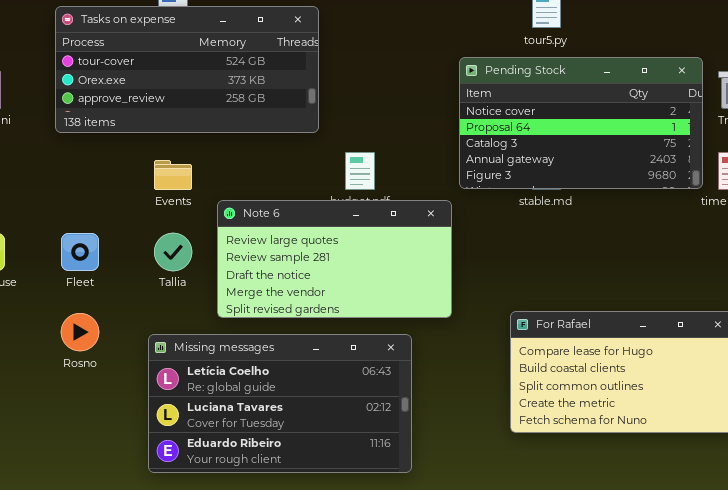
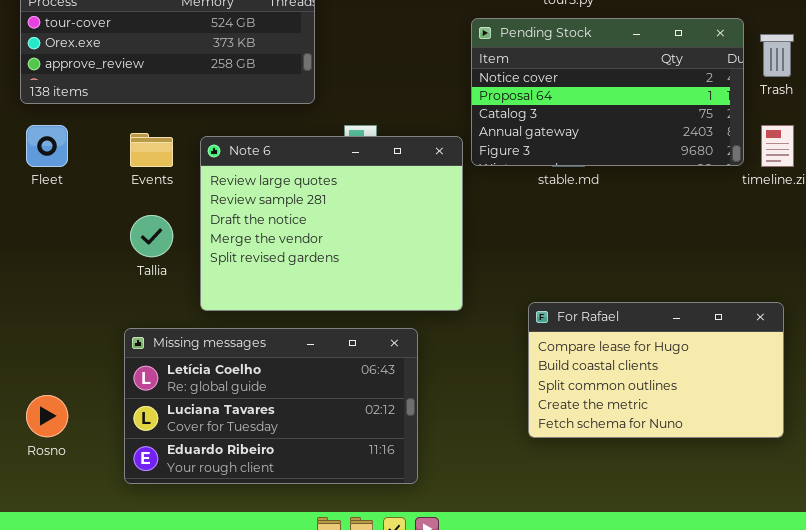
Note 6: [217,200,452,318] -> [200,136,463,311], resized
Fleet: [61,233,99,271] -> [26,125,68,167], moved
Rosno: [61,313,99,351] -> [26,395,68,437], moved

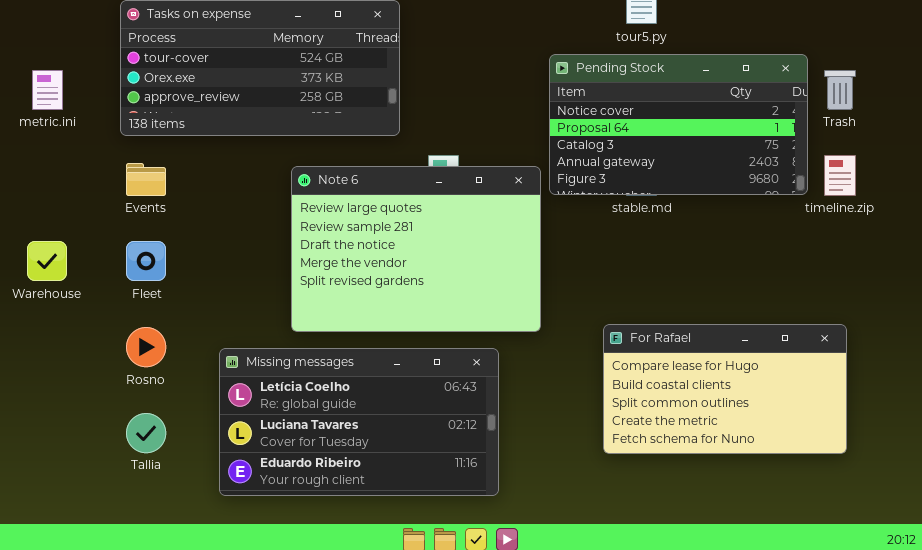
Fleet: [26,125,68,167] -> [126,241,166,281], moved
Events: [130,133,173,167] -> [126,163,166,196], moved
Tallia: [130,215,173,257] -> [126,413,166,453], moved
Rosno: [26,395,68,437] -> [126,327,166,367], moved

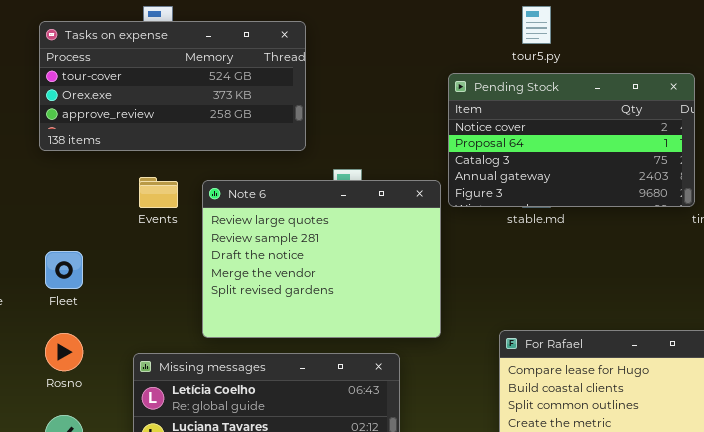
Events: [126,163,166,196] -> [139,177,178,208], moved

